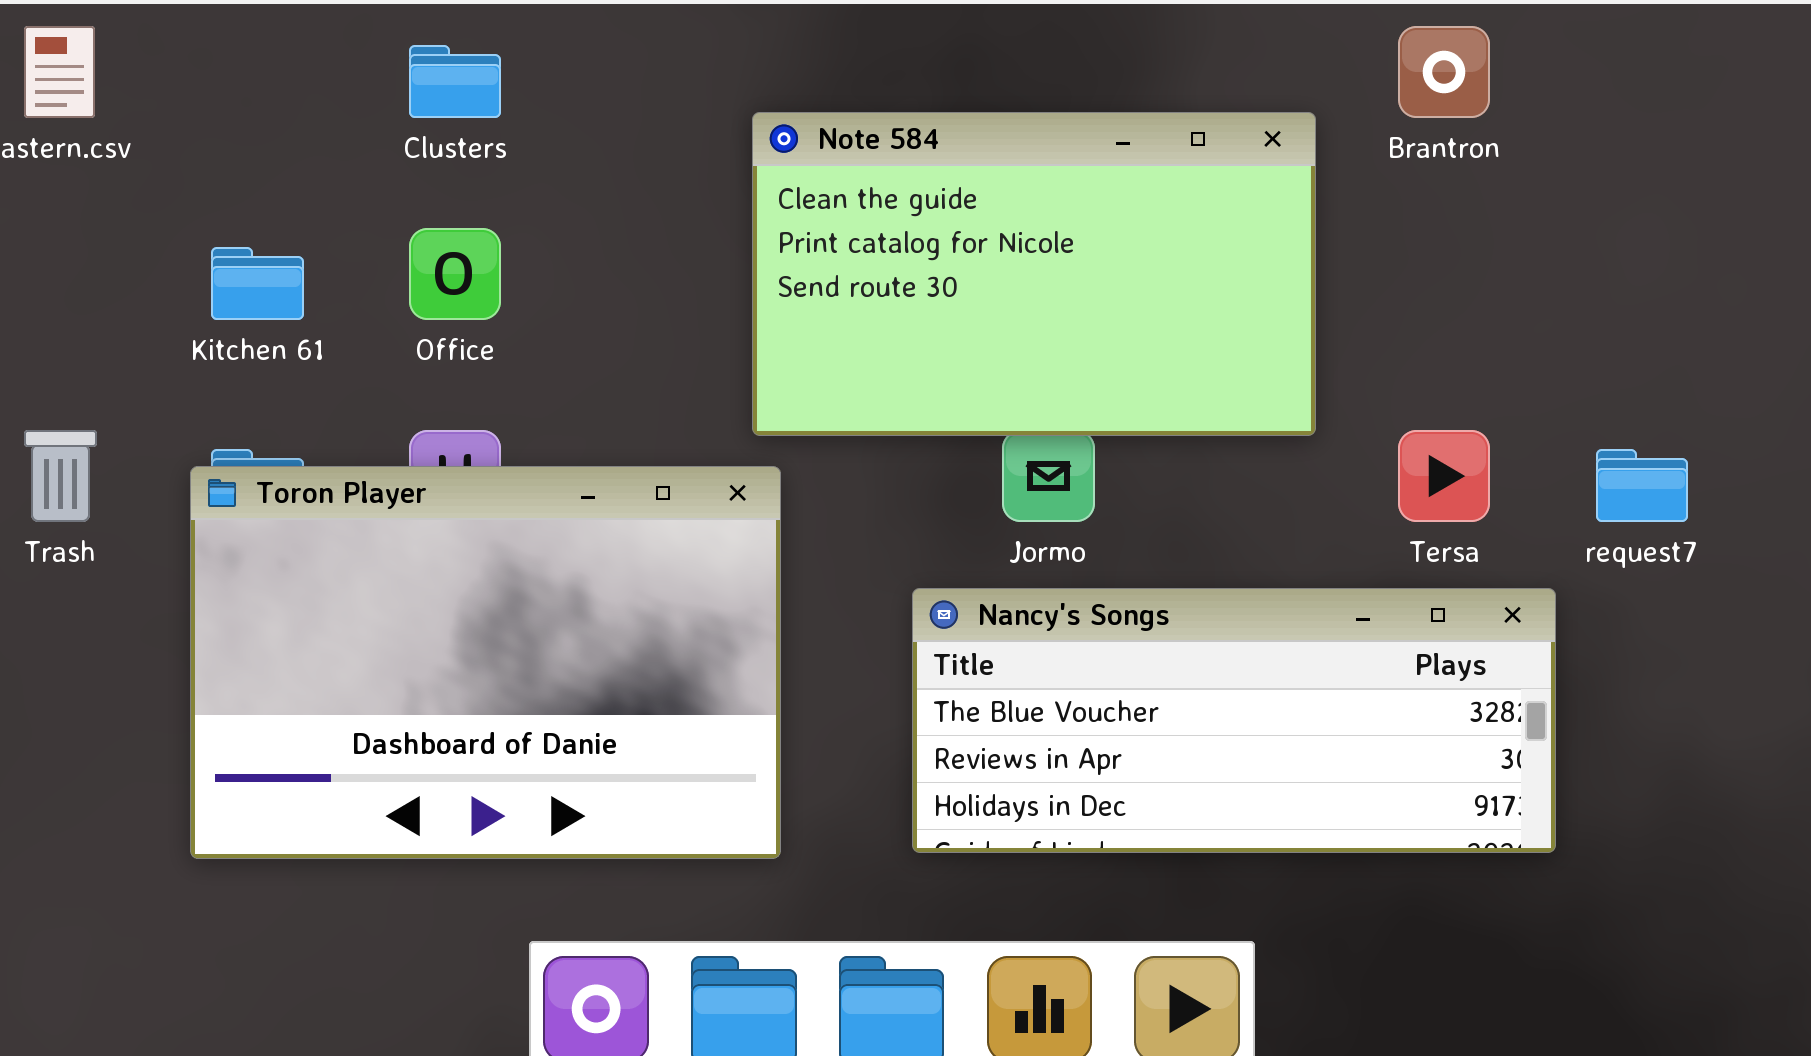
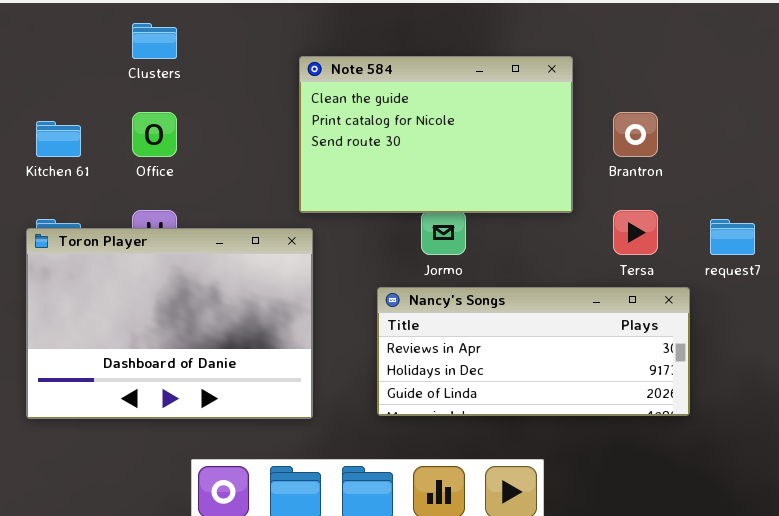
Brantron: [1398,26,1490,118] -> [613,112,658,157], moved
Nancy's Songs: [912,588,1556,853] -> [377,287,690,416], scrolled down 1 row

